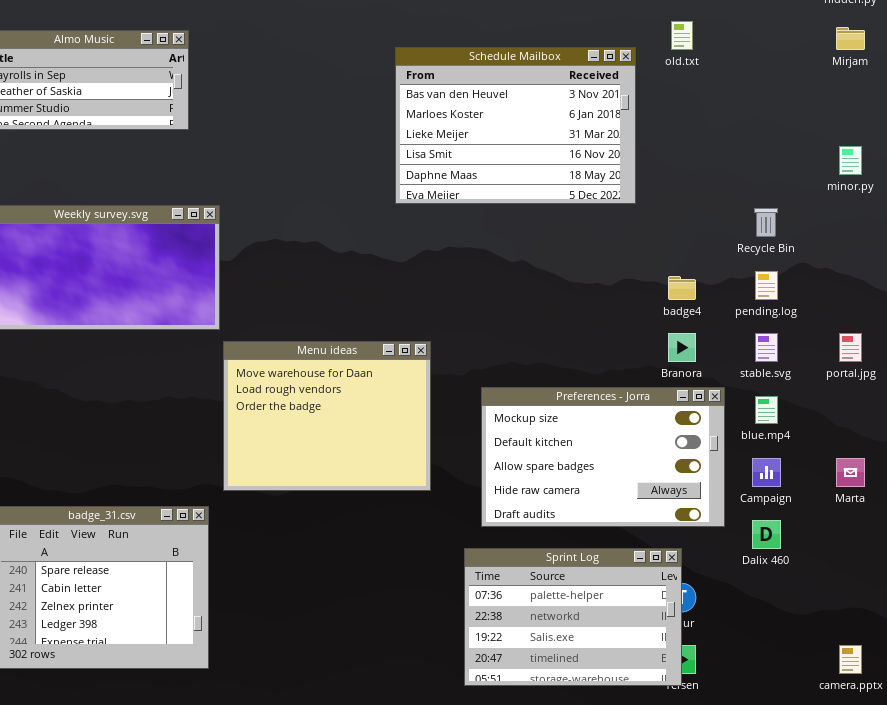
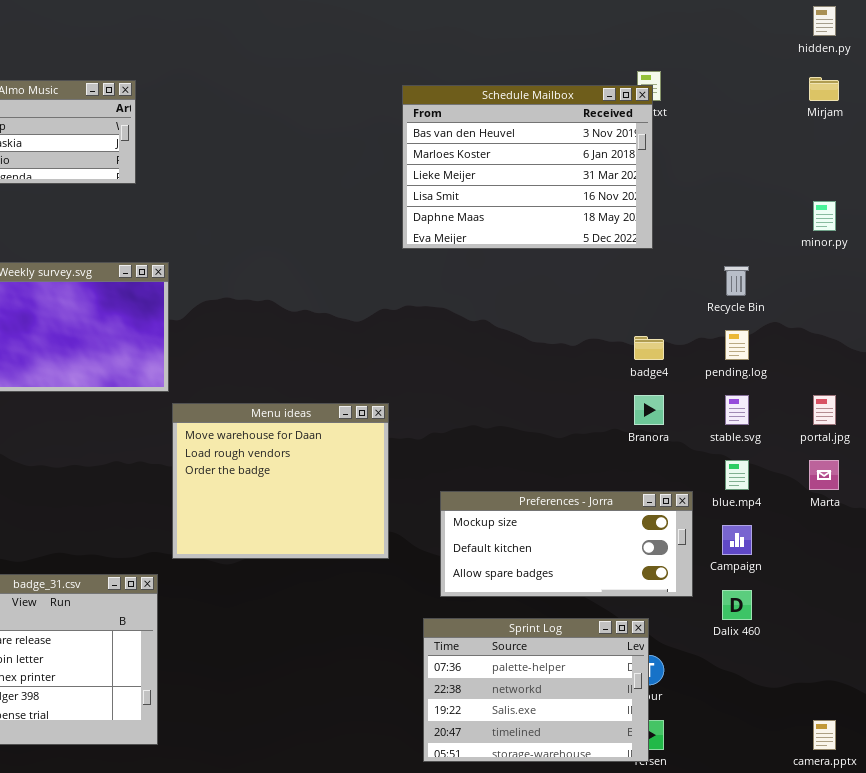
Schedule Mailbox: [395,47,636,204] -> [402,85,653,249], moved
Preferences - Jorra: [481,387,725,527] -> [440,491,693,597], resized
Marta: [836,458,865,487] -> [809,460,839,490], moved

